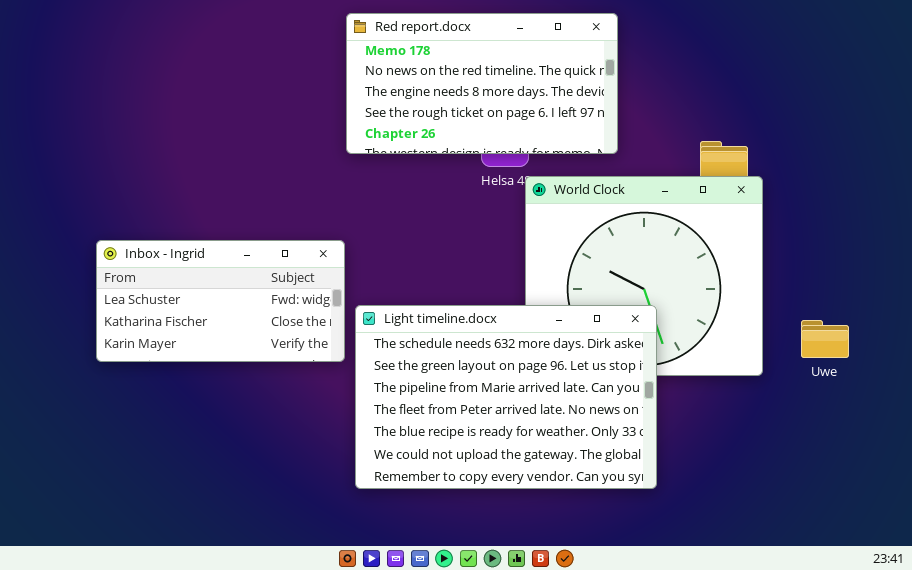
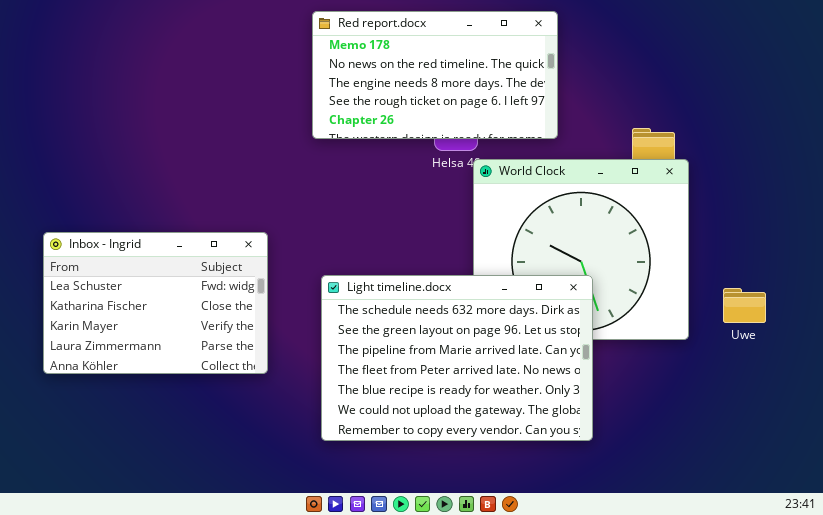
Inbox - Ingrid: [96,240,345,362] -> [43,232,268,374], moved, resized

